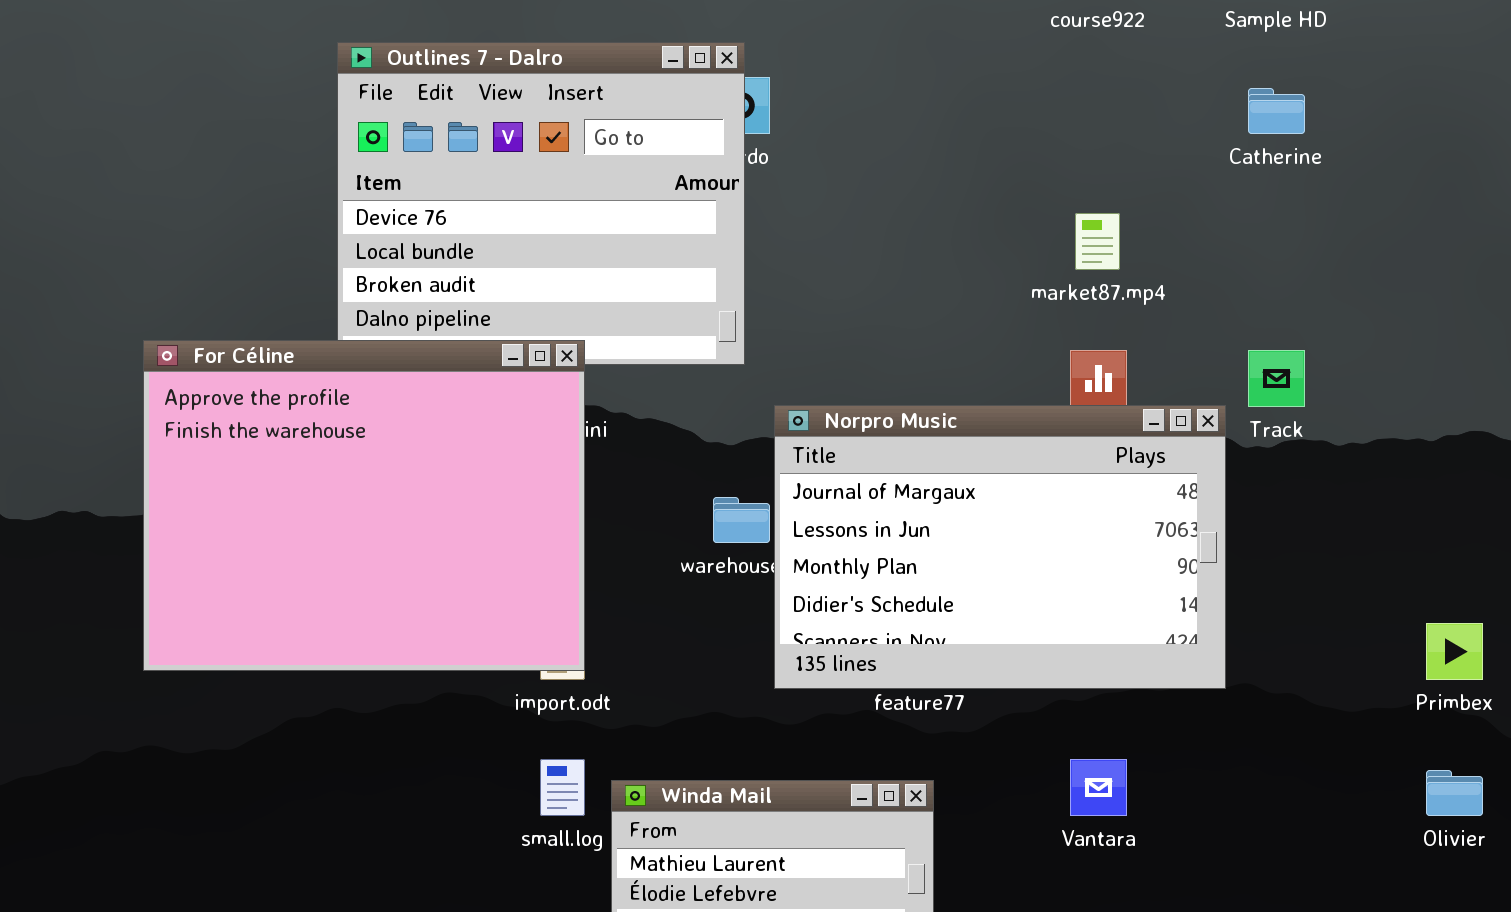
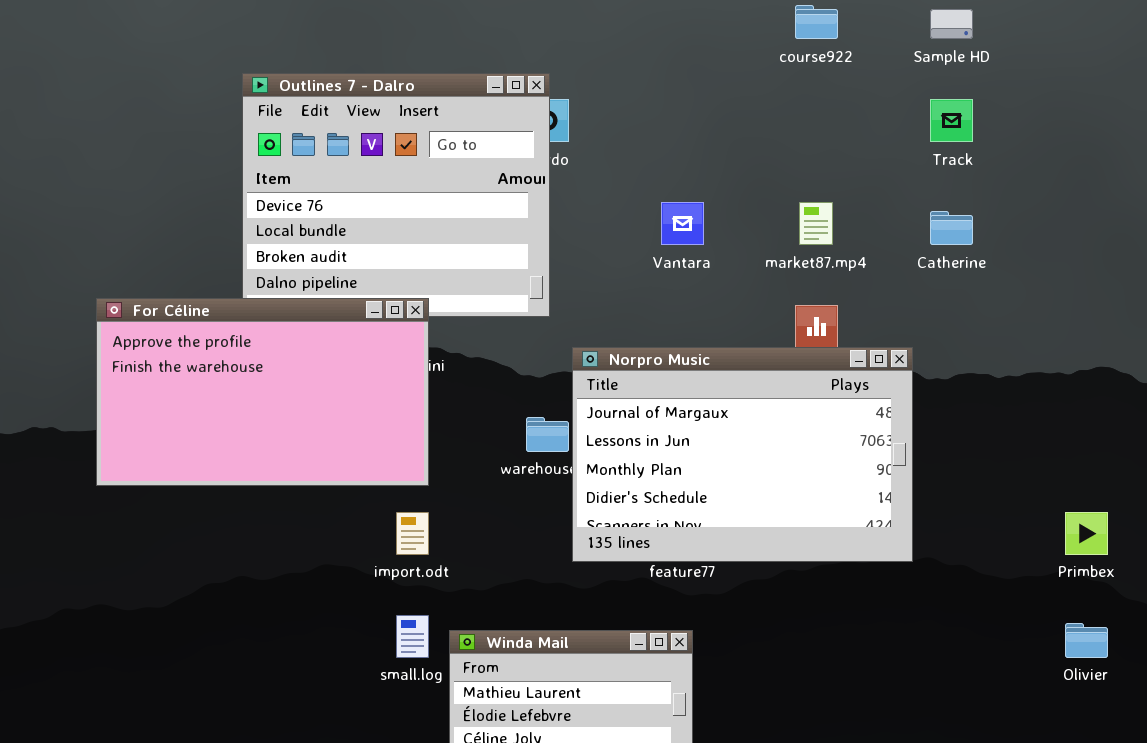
Catherine: [1248,88,1305,134] -> [930,211,973,245], moved
For Céline: [143,340,585,671] -> [96,298,429,486], resized
Track: [1248,350,1305,407] -> [930,99,973,142], moved
Vantara: [1070,759,1127,816] -> [661,202,704,245], moved

